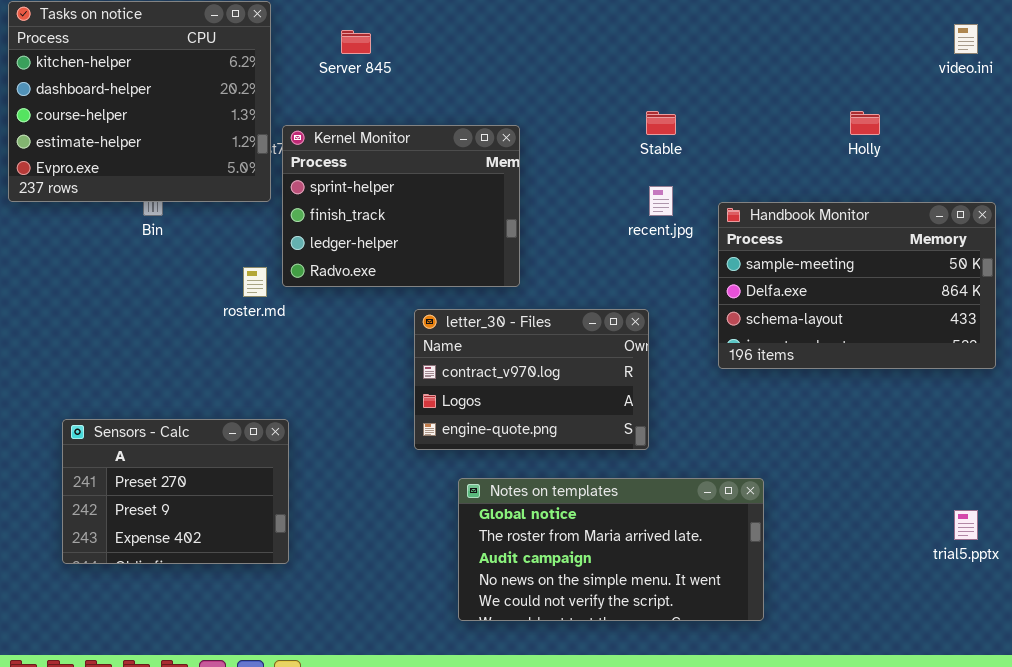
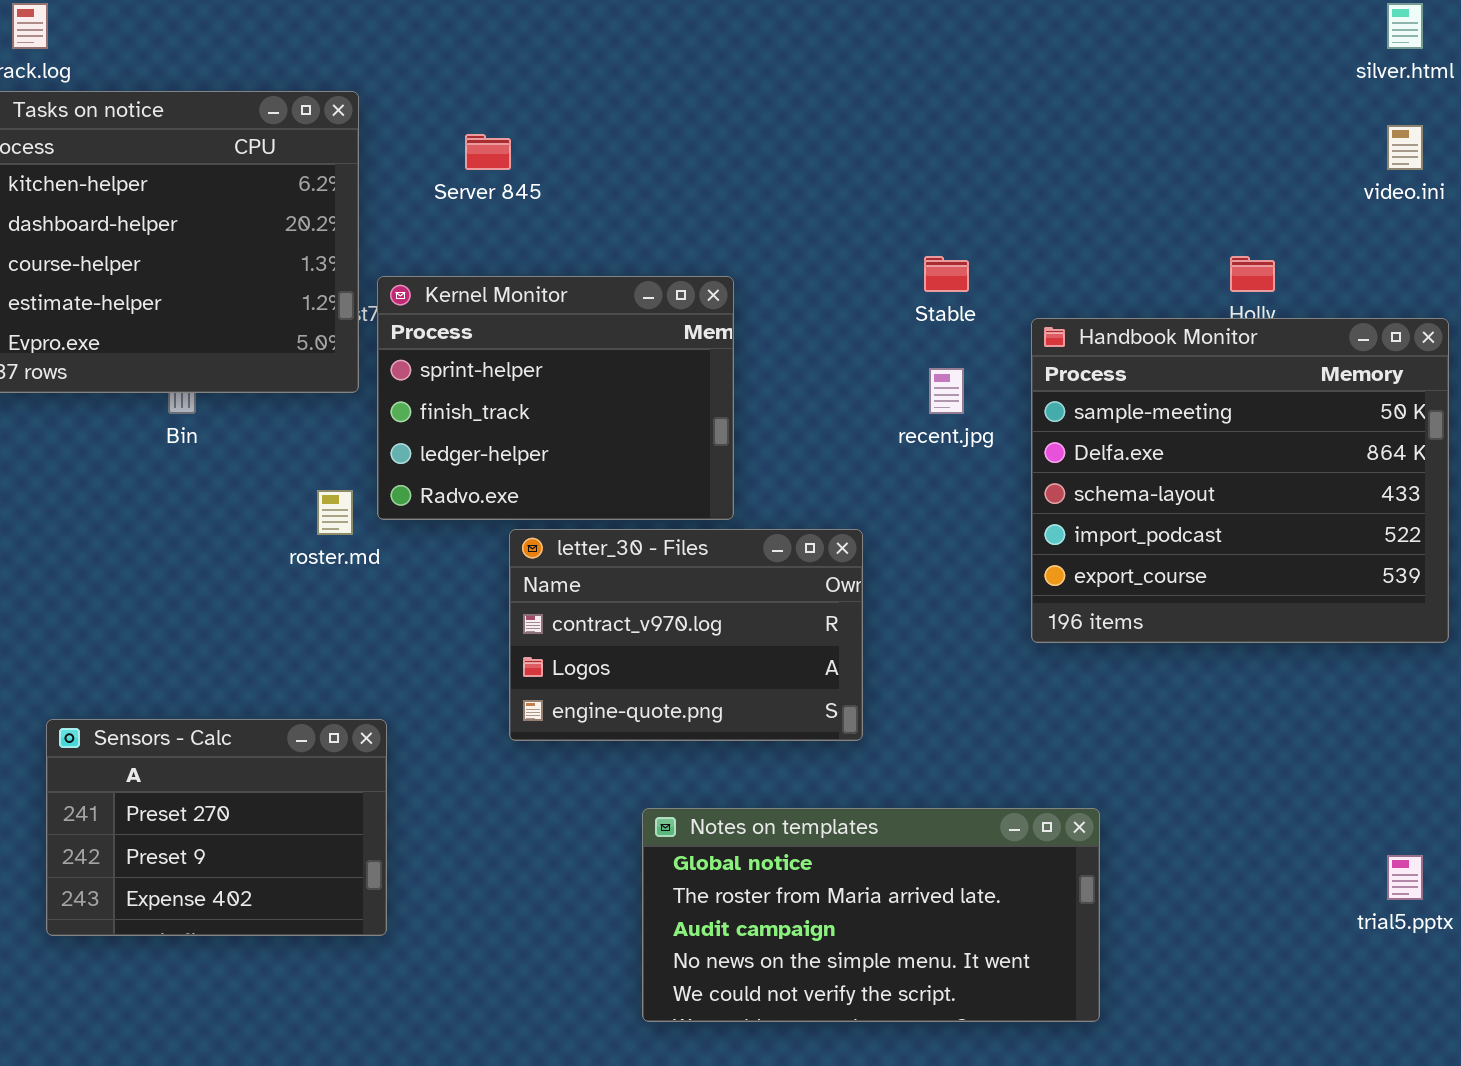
Handbook Monitor: [718,202,996,369] -> [1031,318,1449,643], resized
letter_30 - Files: [414,309,649,450] -> [509,529,863,741], moved

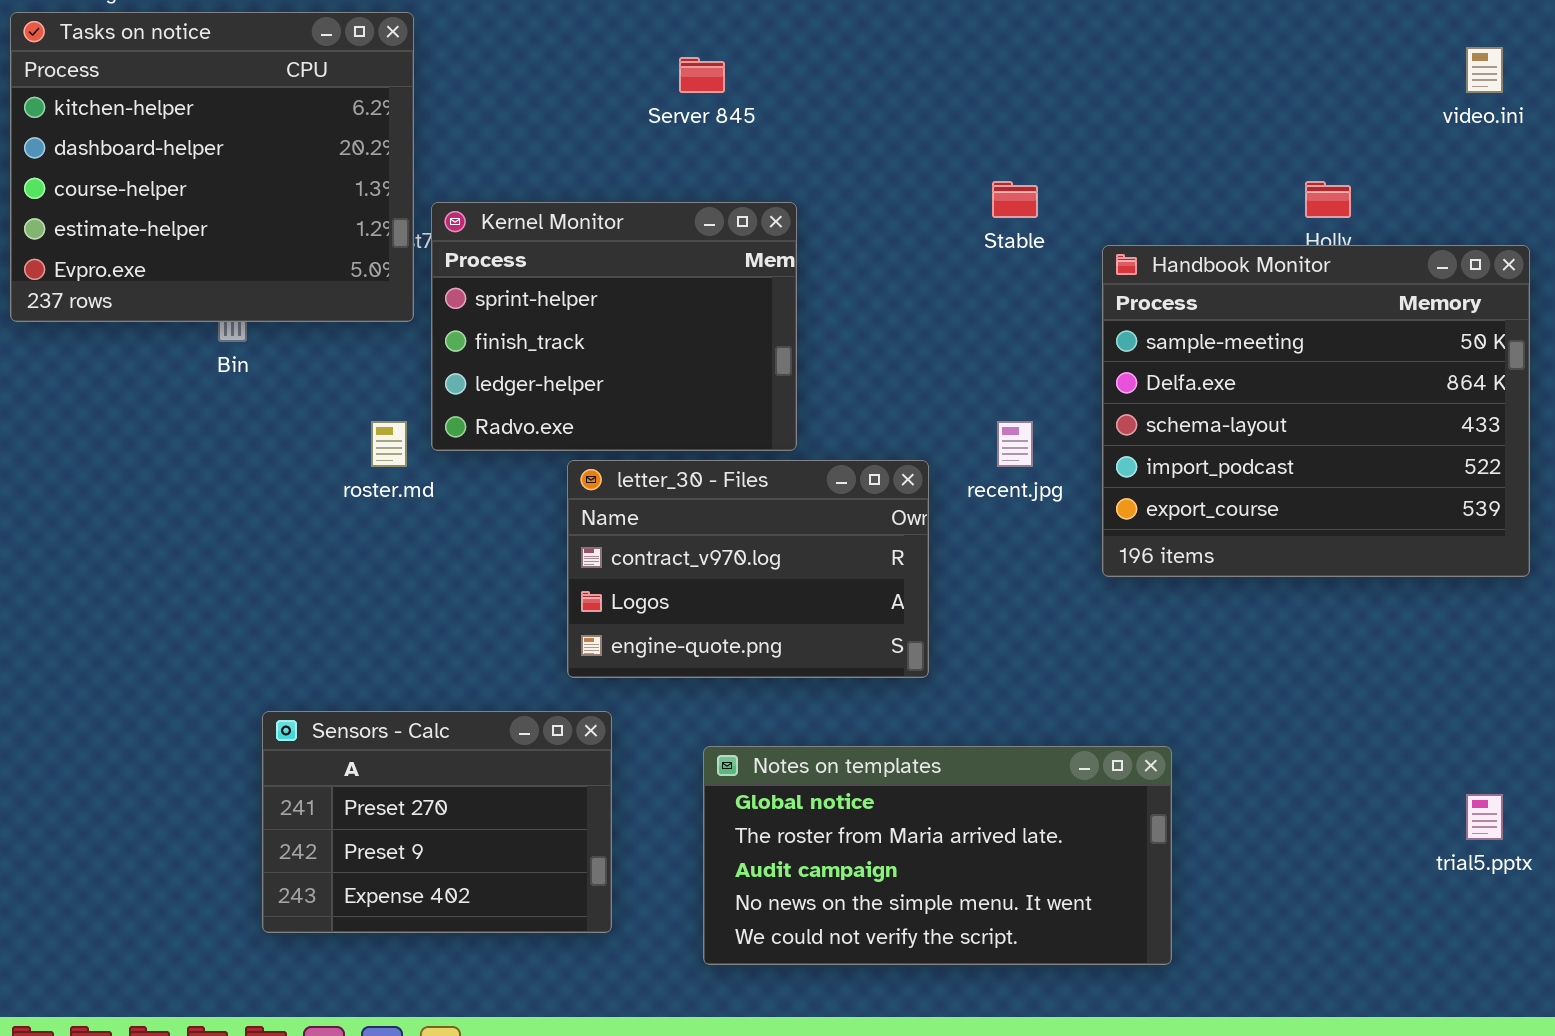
Server 845: [465,134,511,170] -> [679,57,725,93], moved
recent.jpg: [929,368,964,414] -> [997,421,1033,467], moved
Sensors - Calc: [46,719,387,936] -> [262,711,612,933], moved

